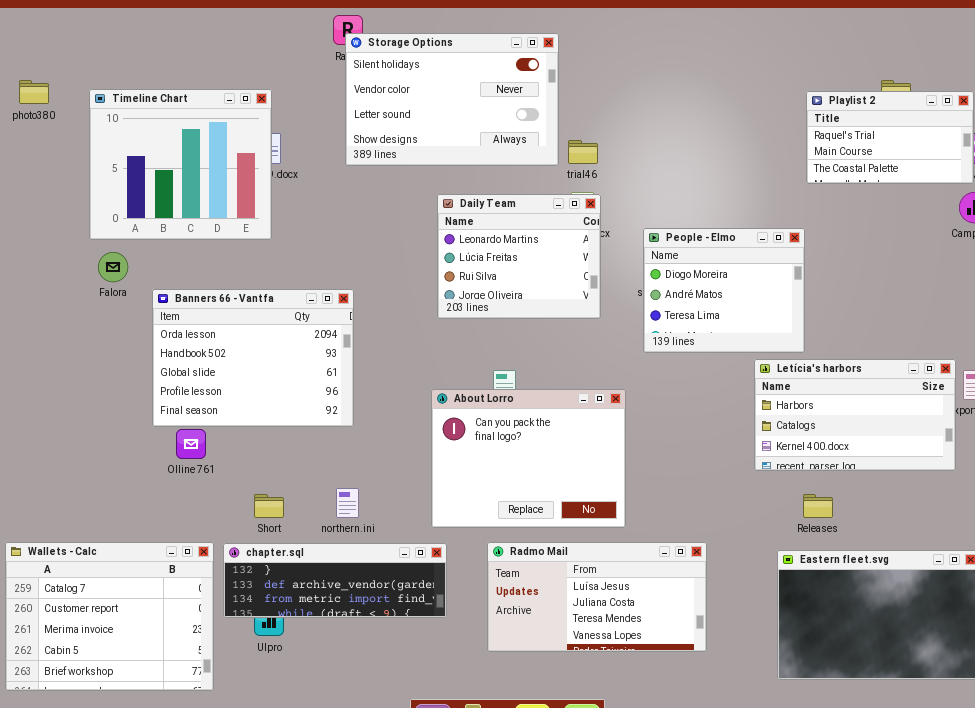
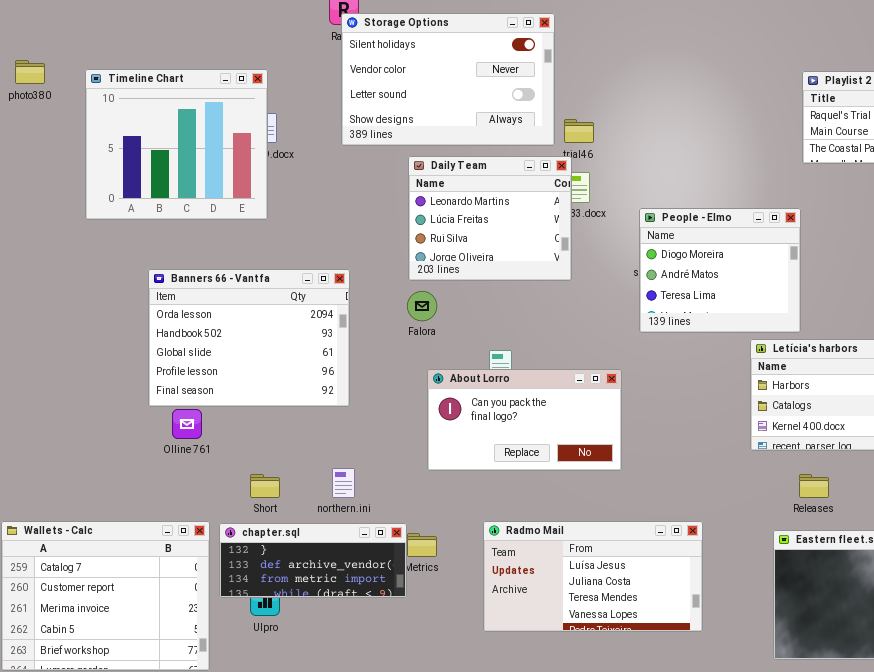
Daily Team: [437,194,601,319] -> [408,156,572,281], moved
Falora: [98,252,128,282] -> [407,291,437,321], moved
About Lorro: [431,389,626,528] -> [427,369,622,471], resized
chapter.sql: [223,543,447,618] -> [219,523,407,598], resized

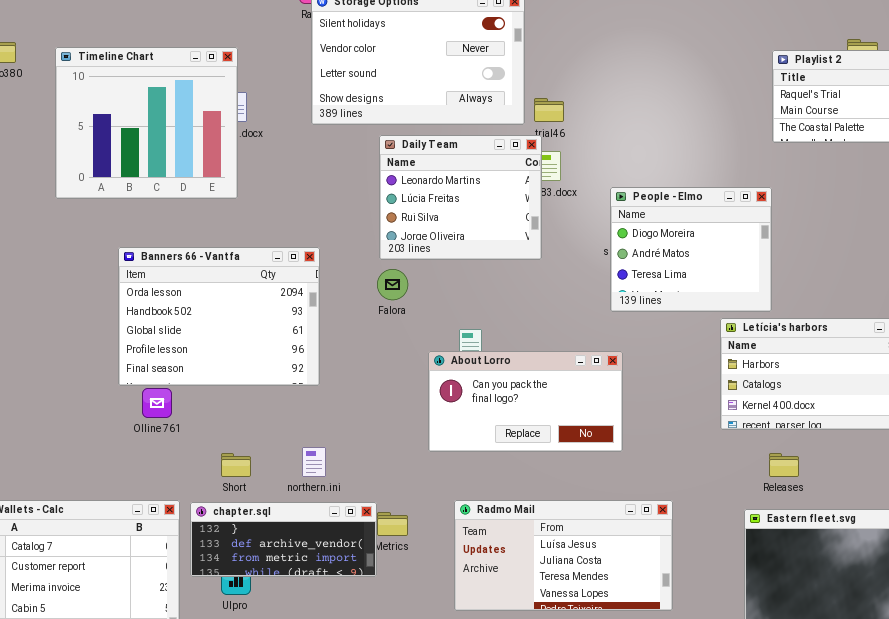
About Lorro: [427,369,622,471] -> [428,351,623,452], moved

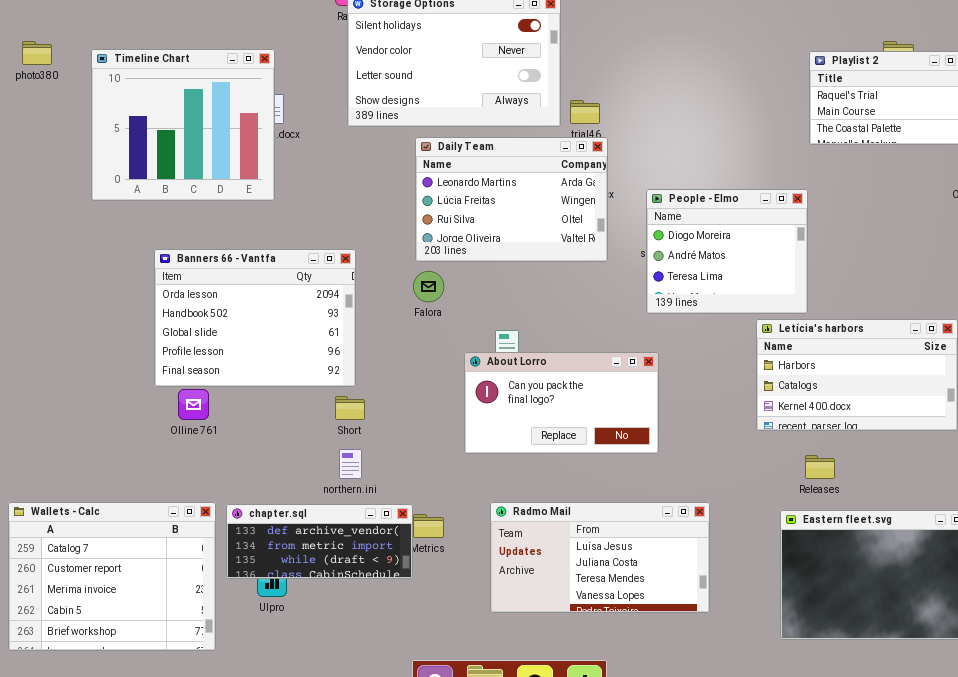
Daily Team: [379,135,542,260] -> [415,137,608,262], resized
Short: [221,453,251,477] -> [335,396,365,420], moved
chapter.sql: [190,502,377,577] -> [226,504,413,579], scrolled down 1 row

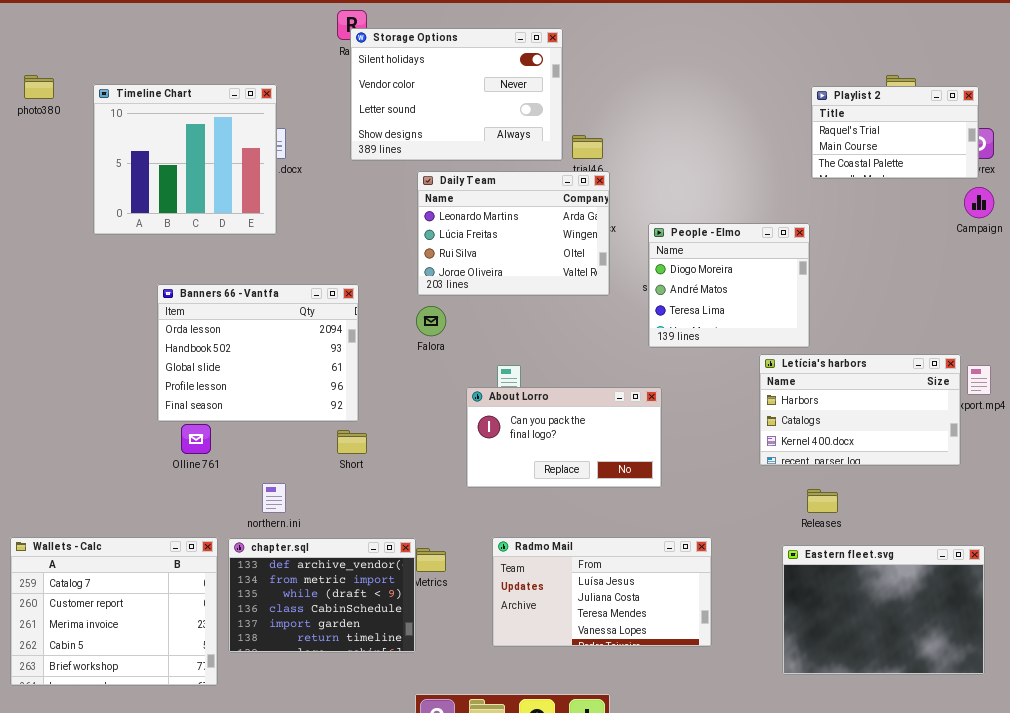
northern.ini: [339,449,362,479] -> [262,483,286,513], moved
chapter.sql: [226,504,413,579] -> [228,538,416,653], resized

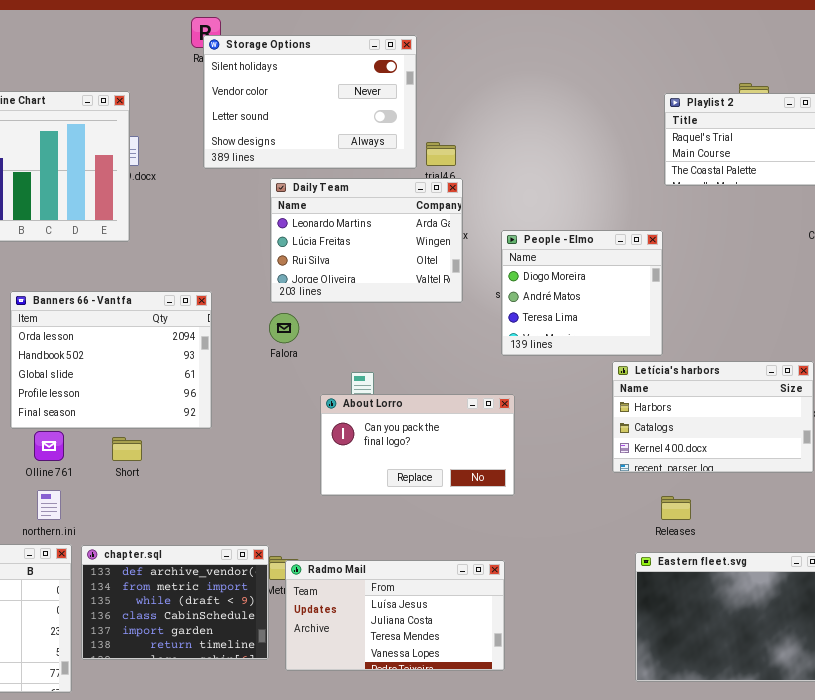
Short: [337,430,367,454] -> [112,437,142,461], moved
northern.ini: [262,483,286,513] -> [37,490,61,520], moved
Radmo Mail: [492,537,712,647] -> [285,560,505,671], moved

